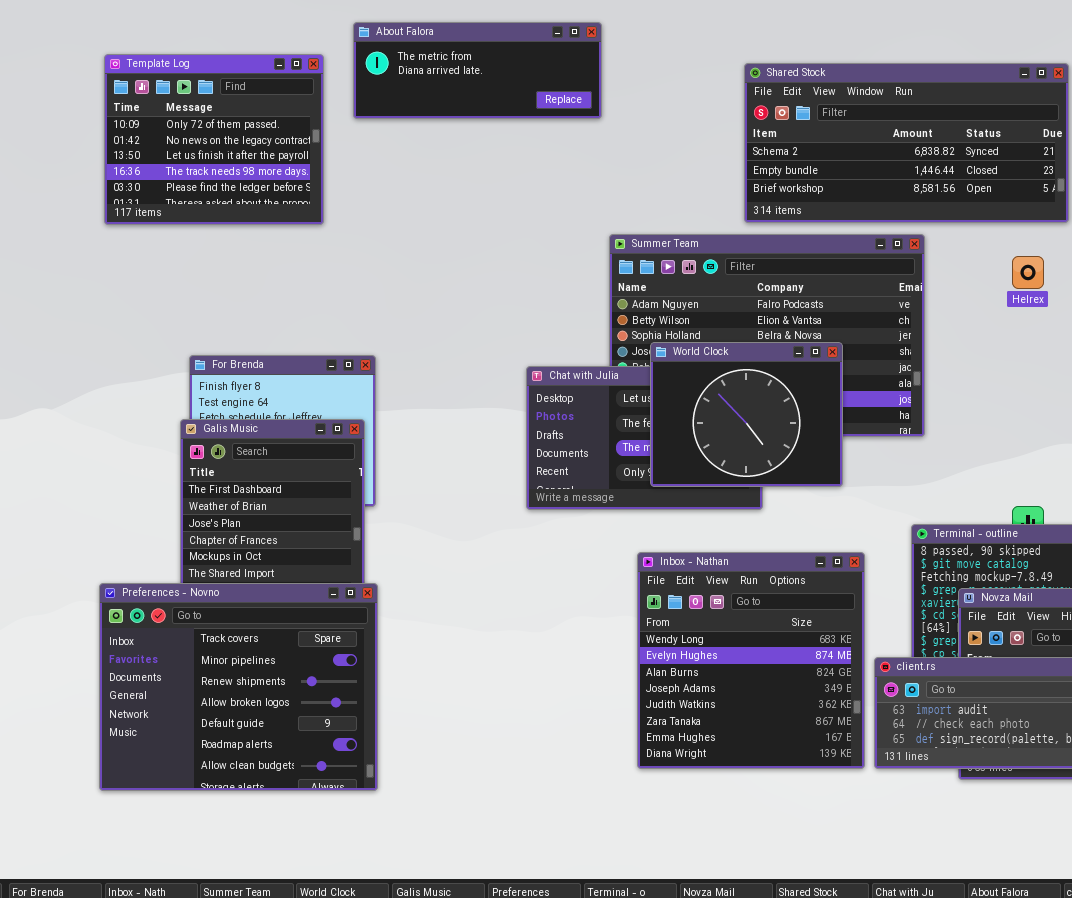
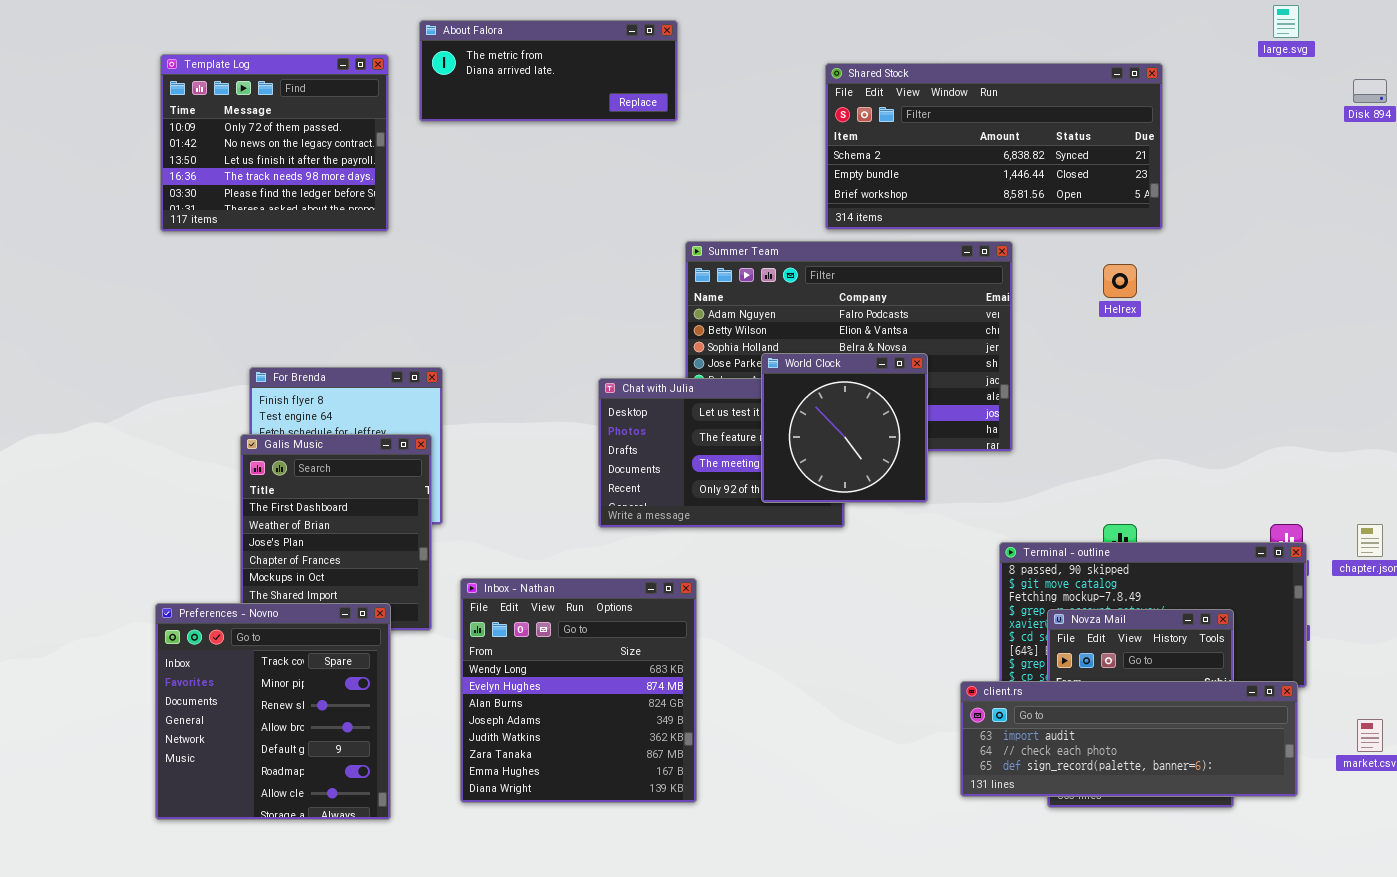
World Clock: [650,342,843,487] -> [761,353,928,503], resized
Inbox - Nathan: [637,552,865,769] -> [460,578,697,803], moved
Preferences - Novno: [99,583,378,791] -> [155,603,391,820], resized

